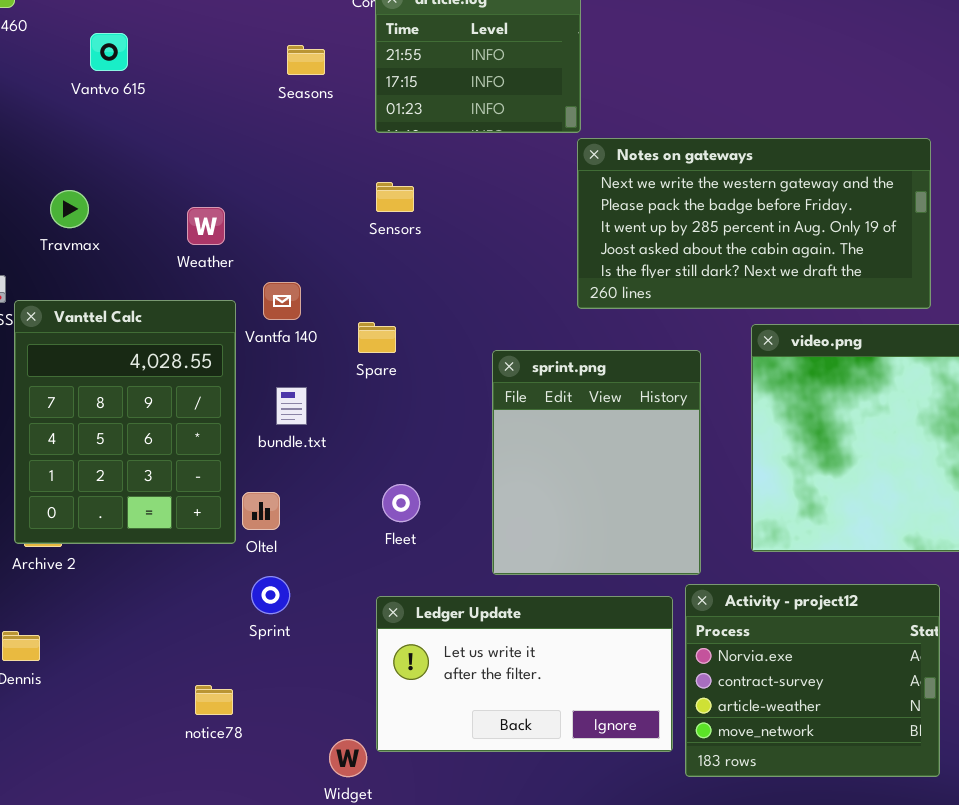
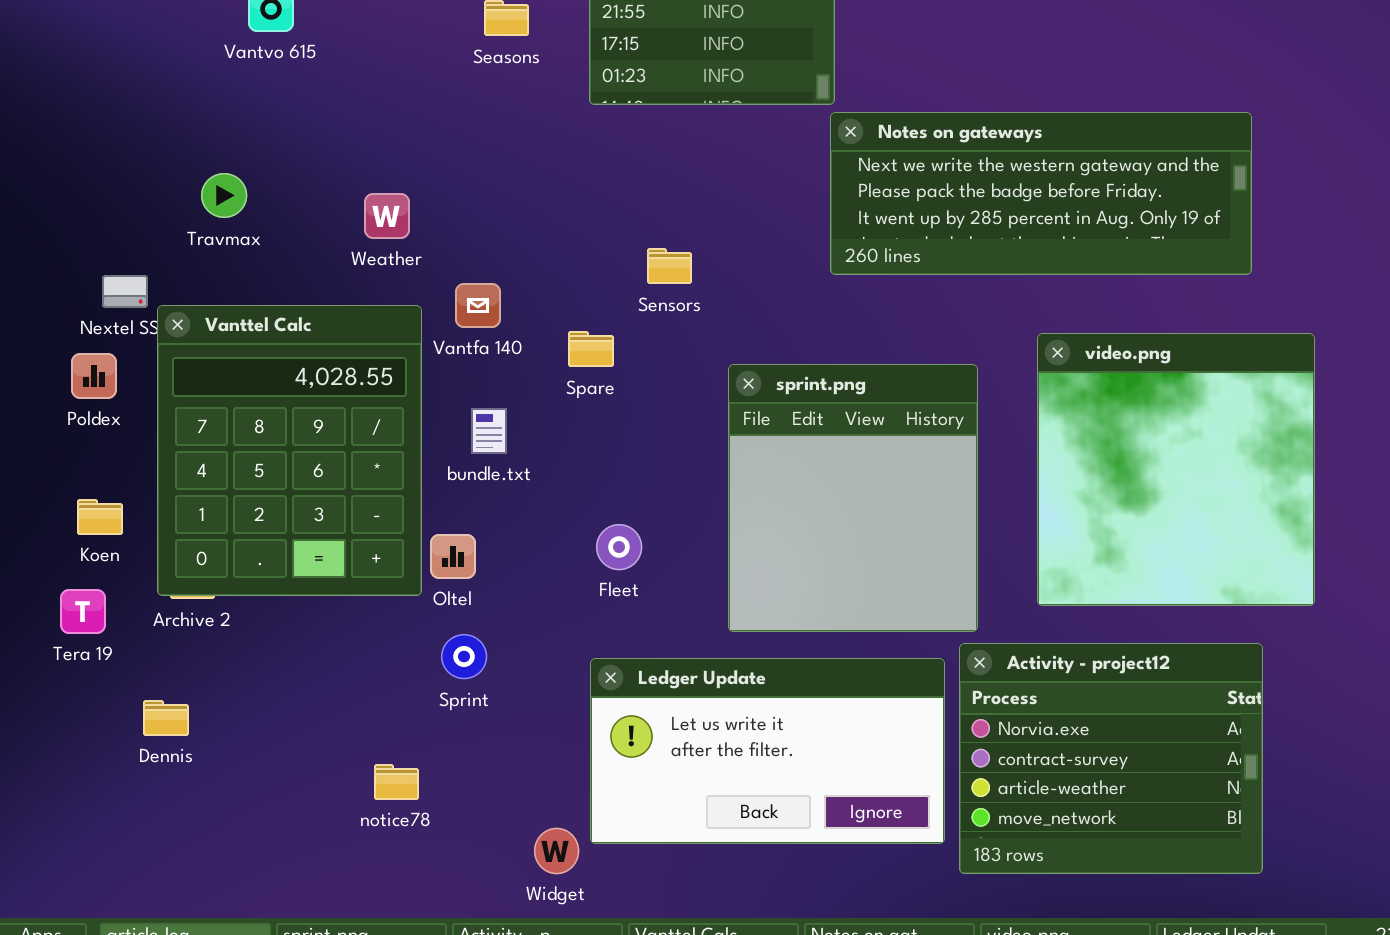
Notes on gateways: [577,138,931,309] -> [830,112,1252,275], resized
Sensors: [376,182,414,212] -> [647,248,692,284], moved

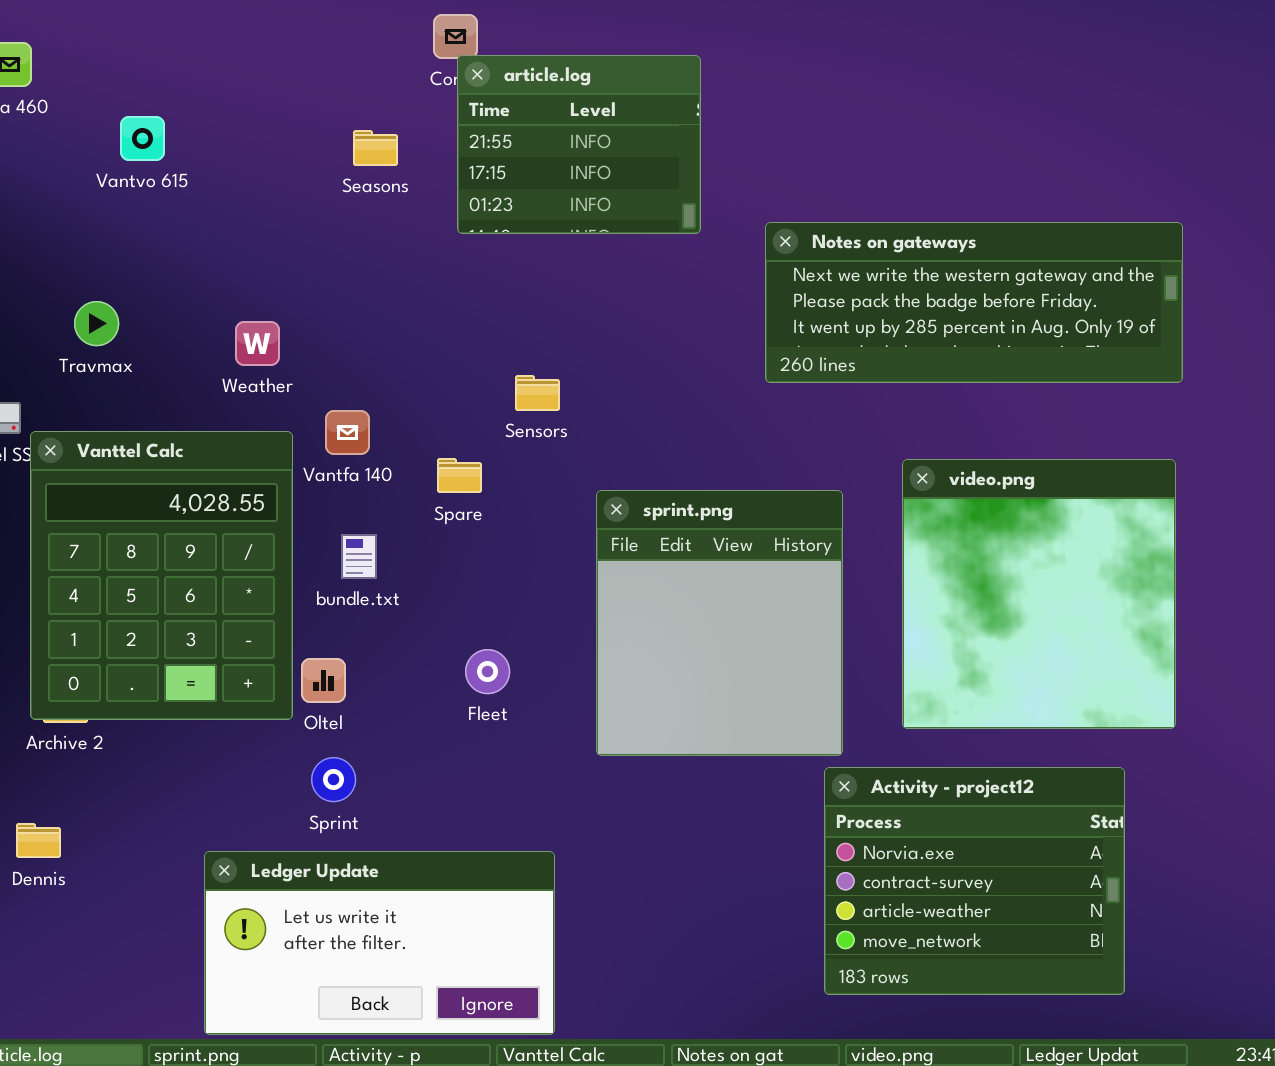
Notes on gateways: [830,112,1252,275] -> [765,222,1183,383], moved
Ledger Update: [590,658,945,844] -> [204,851,555,1035], moved

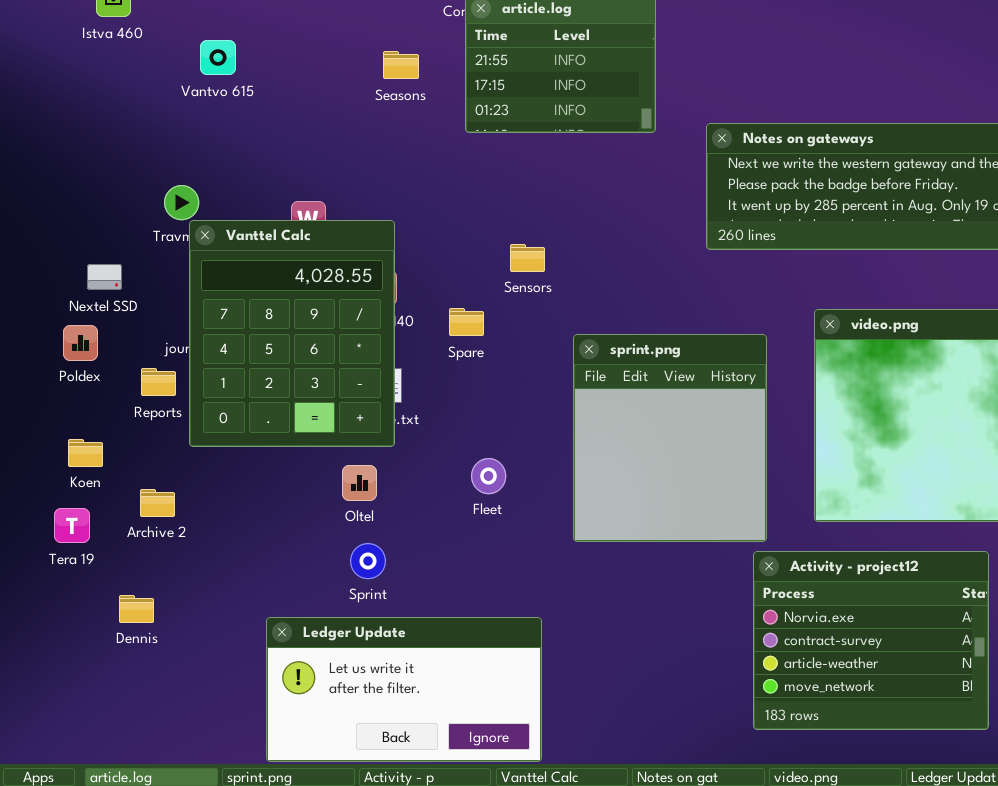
Vanttel Calc: [30,431,293,720] -> [189,220,395,447], moved

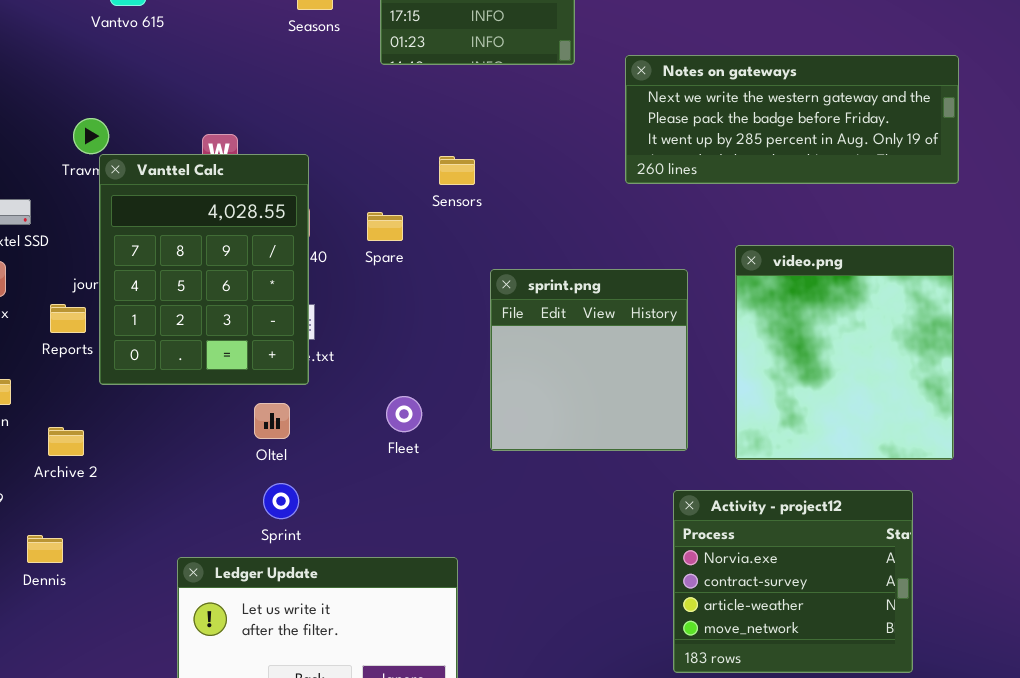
Sensors: [510,244,545,272] -> [439,156,475,185], moved
Spare: [449,308,484,336] -> [367,212,403,241], moved
sprint.png: [573,334,767,542] -> [490,269,688,451], resized

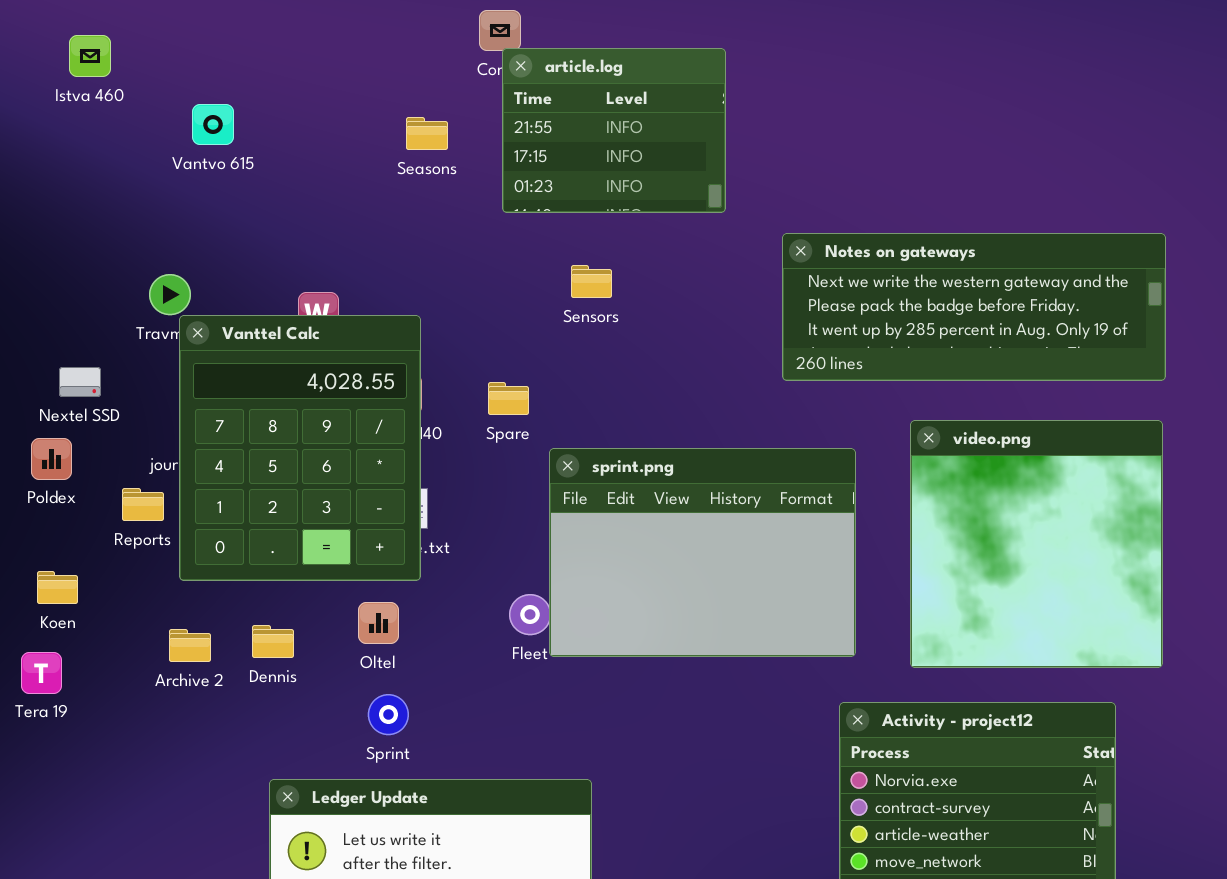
Notes on gateways: [625,55,959,184] -> [782,233,1166,381], moved
Sensors: [439,156,475,185] -> [571,265,612,298], moved
sprint.png: [490,269,688,451] -> [549,448,856,657], resized
Archive 2: [48,427,84,456] -> [169,629,211,662], moved
Dennis: [27,535,63,563] -> [252,625,294,658], moved

